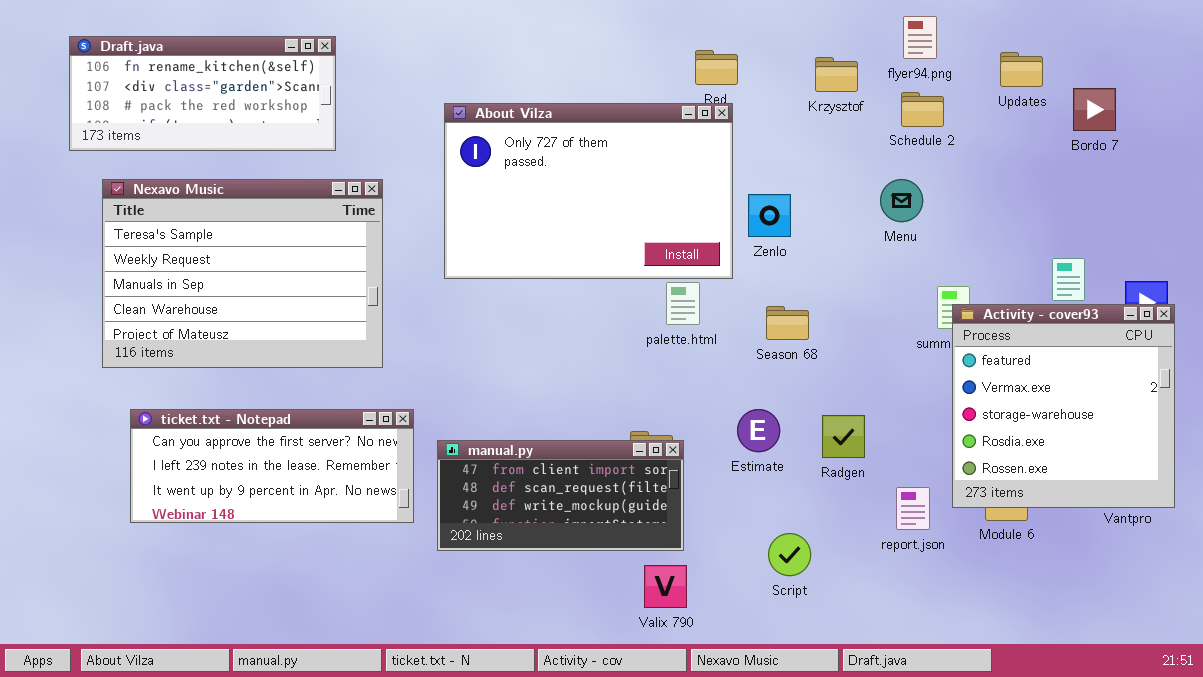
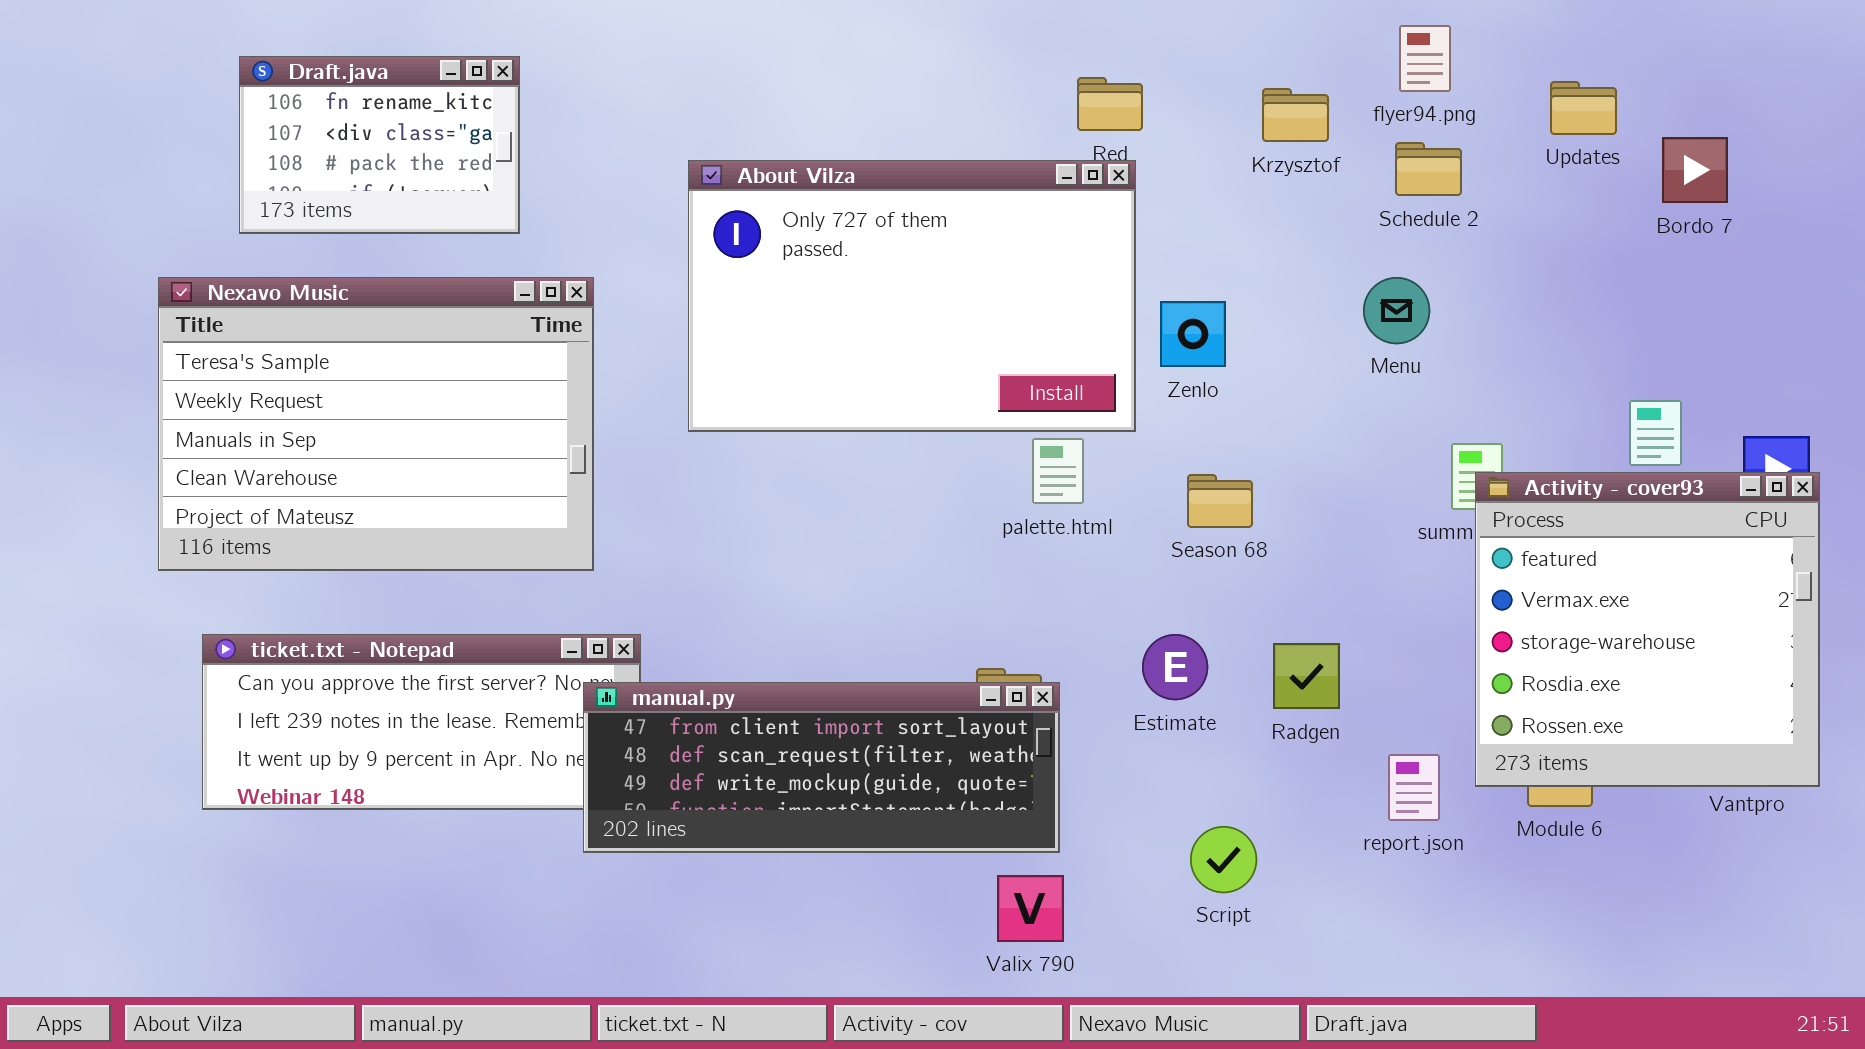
Draft.java: [69,36,336,151] -> [239,56,520,234], resized
manual.py: [437,440,684,551] -> [583,682,1060,853], resized

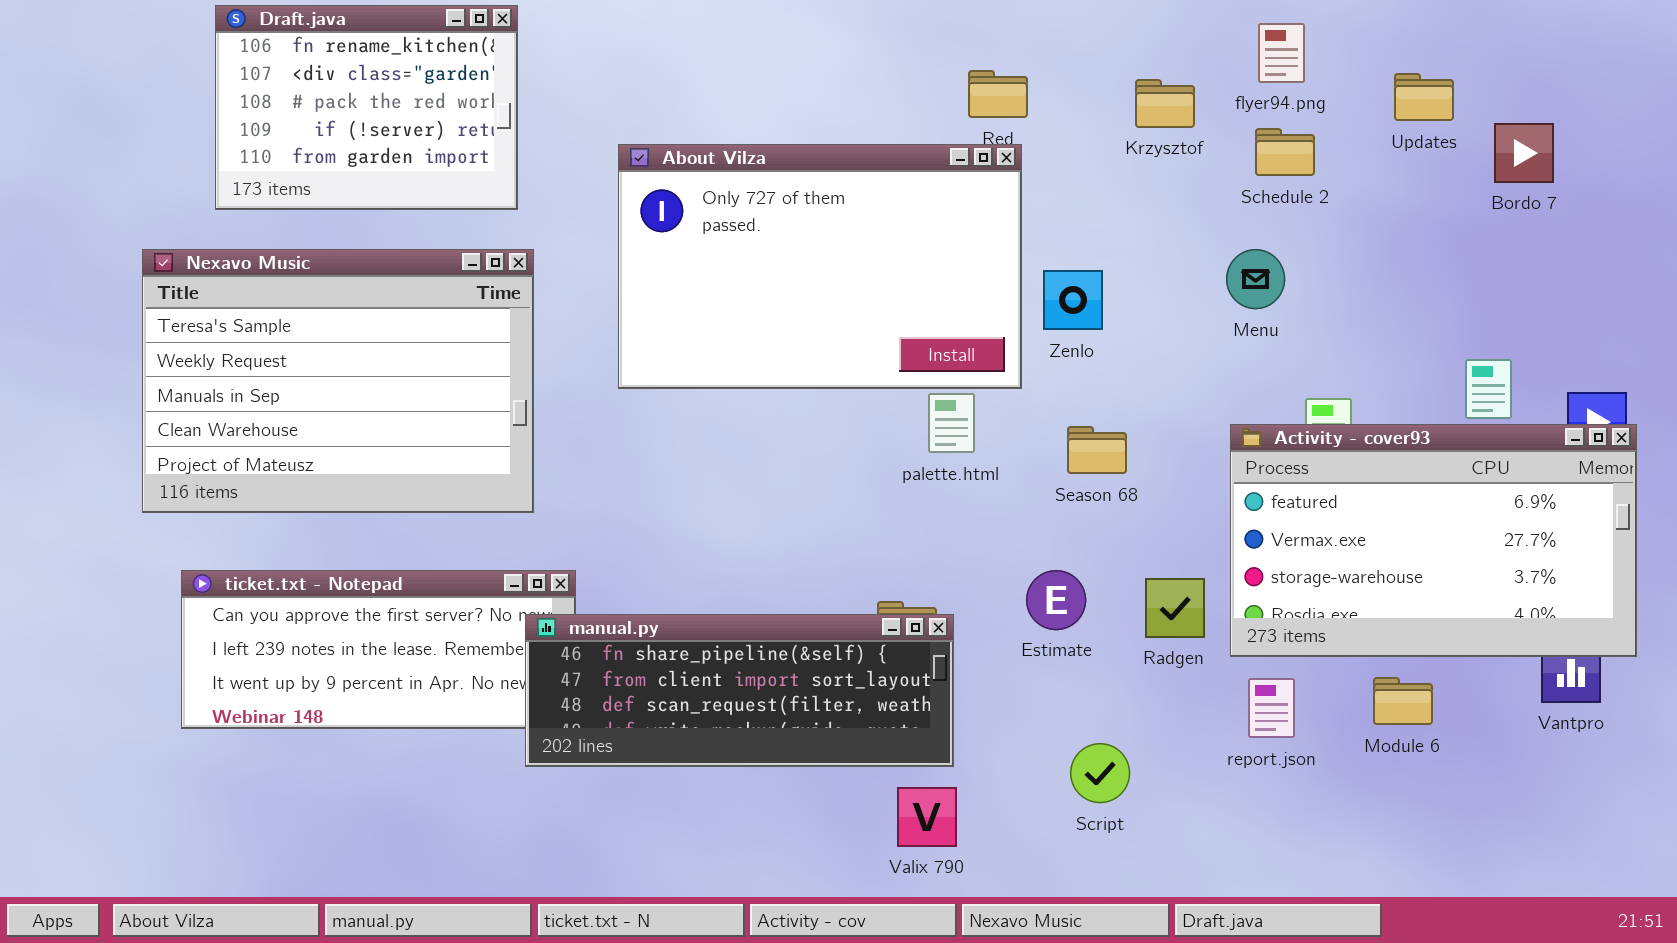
Draft.java: [239,56,520,234] -> [215,5,518,210], resized
Activity - cover93: [1475,472,1820,787] -> [1230,424,1637,657], resized
manual.py: [583,682,1060,853] -> [525,614,954,767], scrolled up 1 row

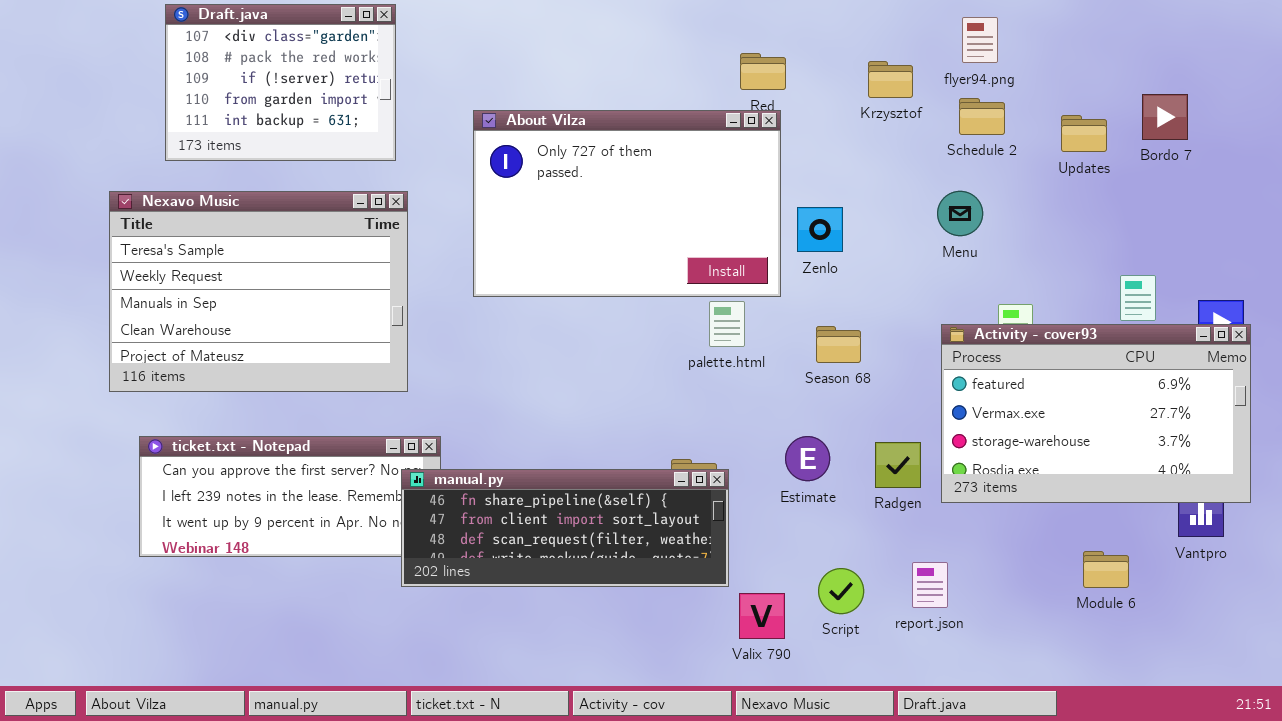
Draft.java: [215,5,518,210] -> [165,4,396,161], scrolled down 1 row
Updates: [1394,73,1454,121] -> [1061,115,1107,152], moved
Module 6: [1373,677,1433,725] -> [1083,551,1129,588], moved
report.json: [1248,678,1295,738] -> [912,562,948,608], moved
Valix 790: [897,787,957,847] -> [739,593,785,639], moved

